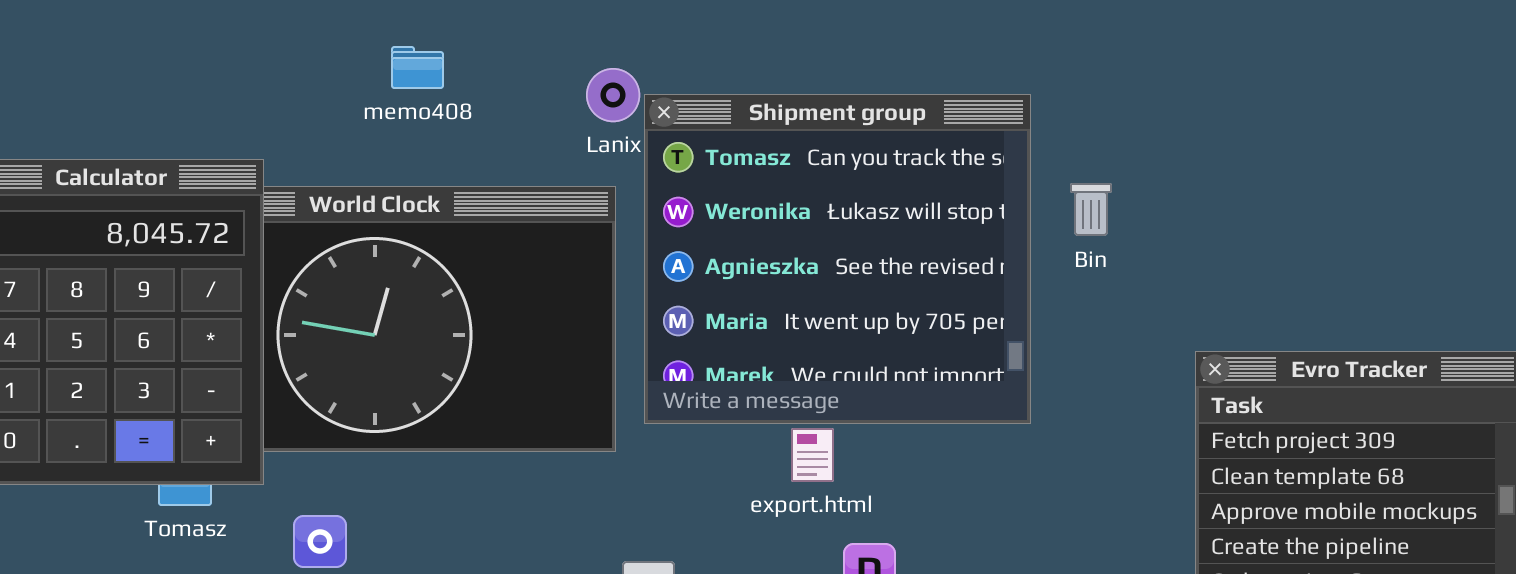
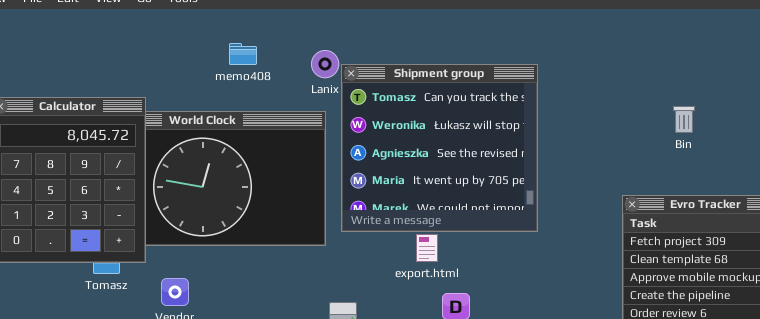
memo408: [391,46,444,89] -> [229,43,257,65], moved
Bin: [1070,183,1112,236] -> [673,106,695,133], moved

